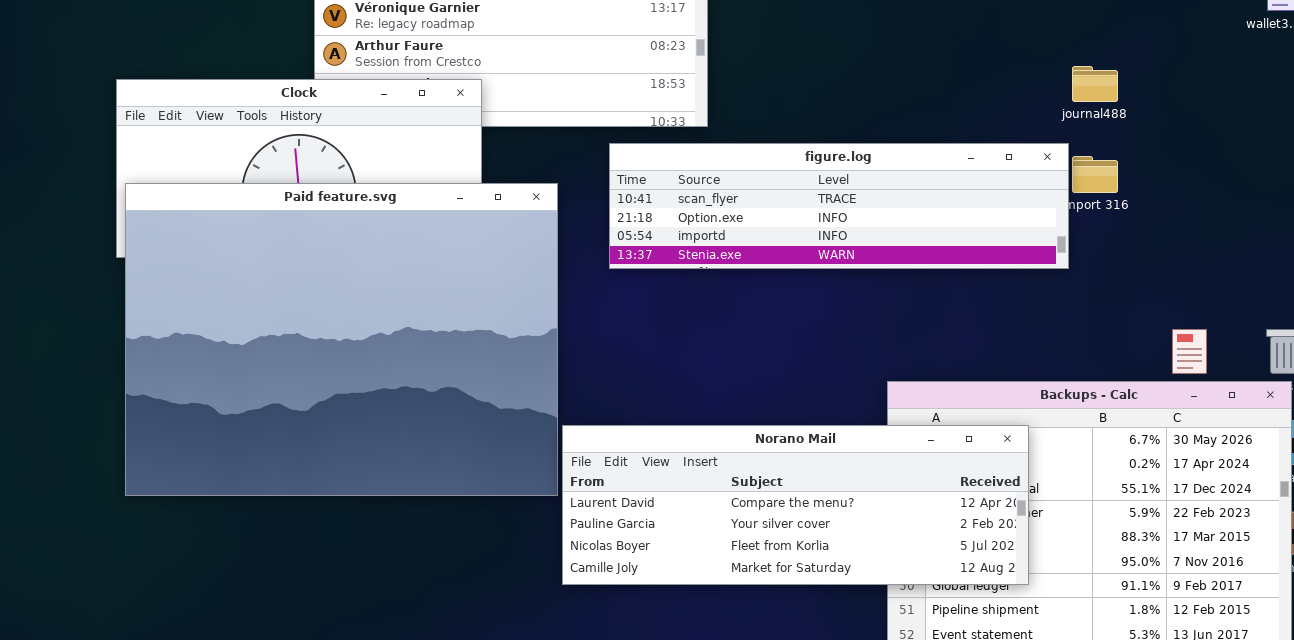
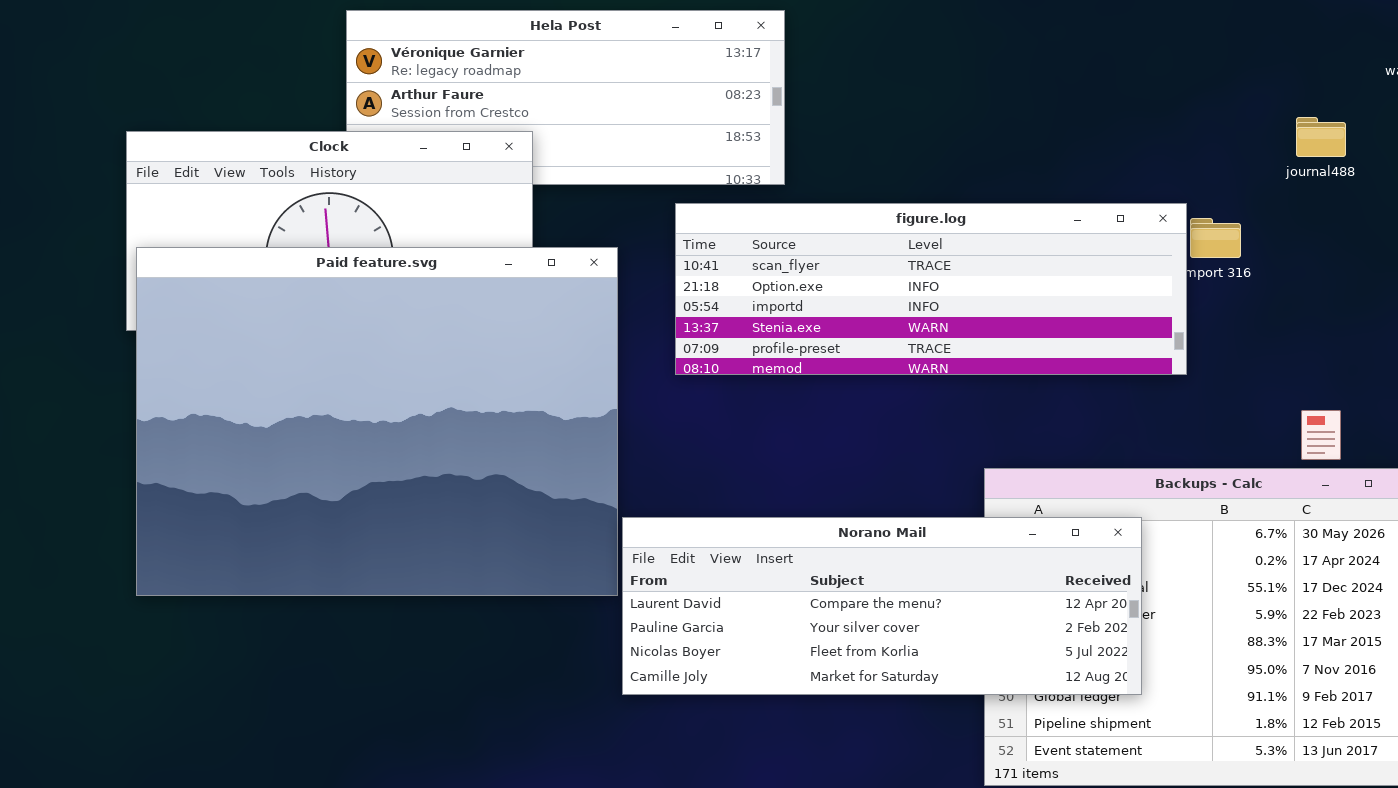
journal488: [1072,66,1118,102] -> [1296,117,1346,157], moved
figure.log: [609,143,1069,269] -> [675,203,1187,375], resized

